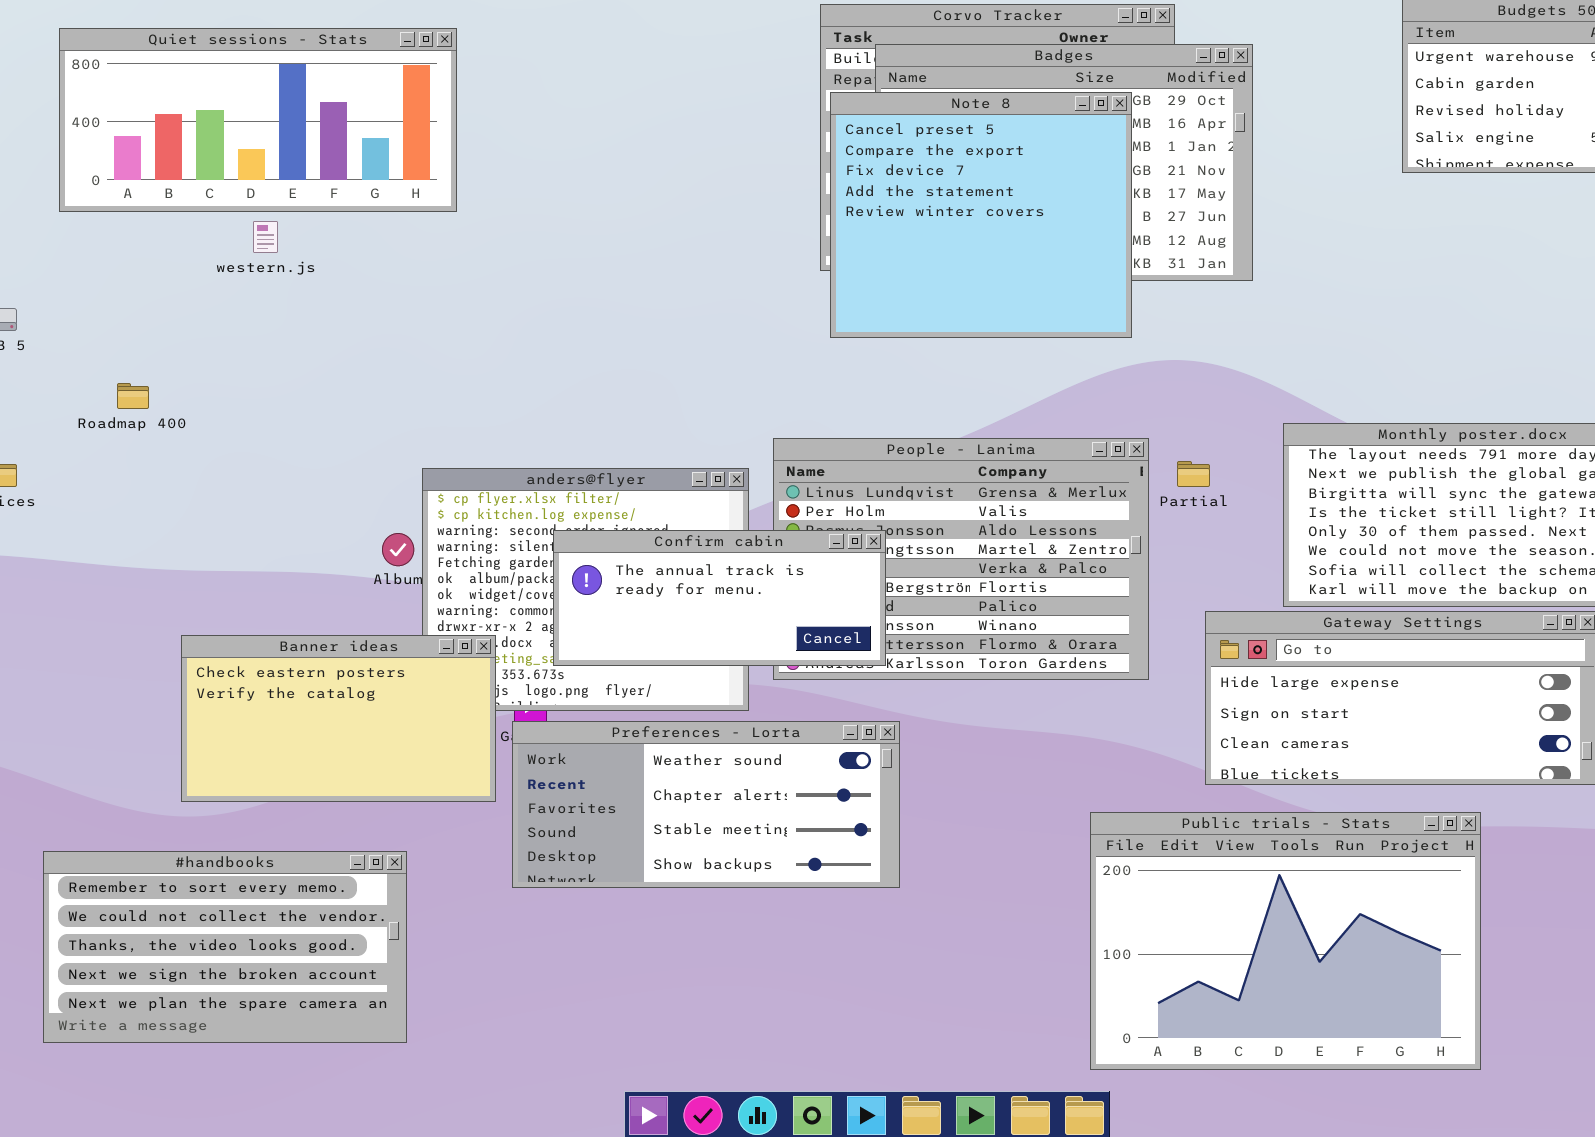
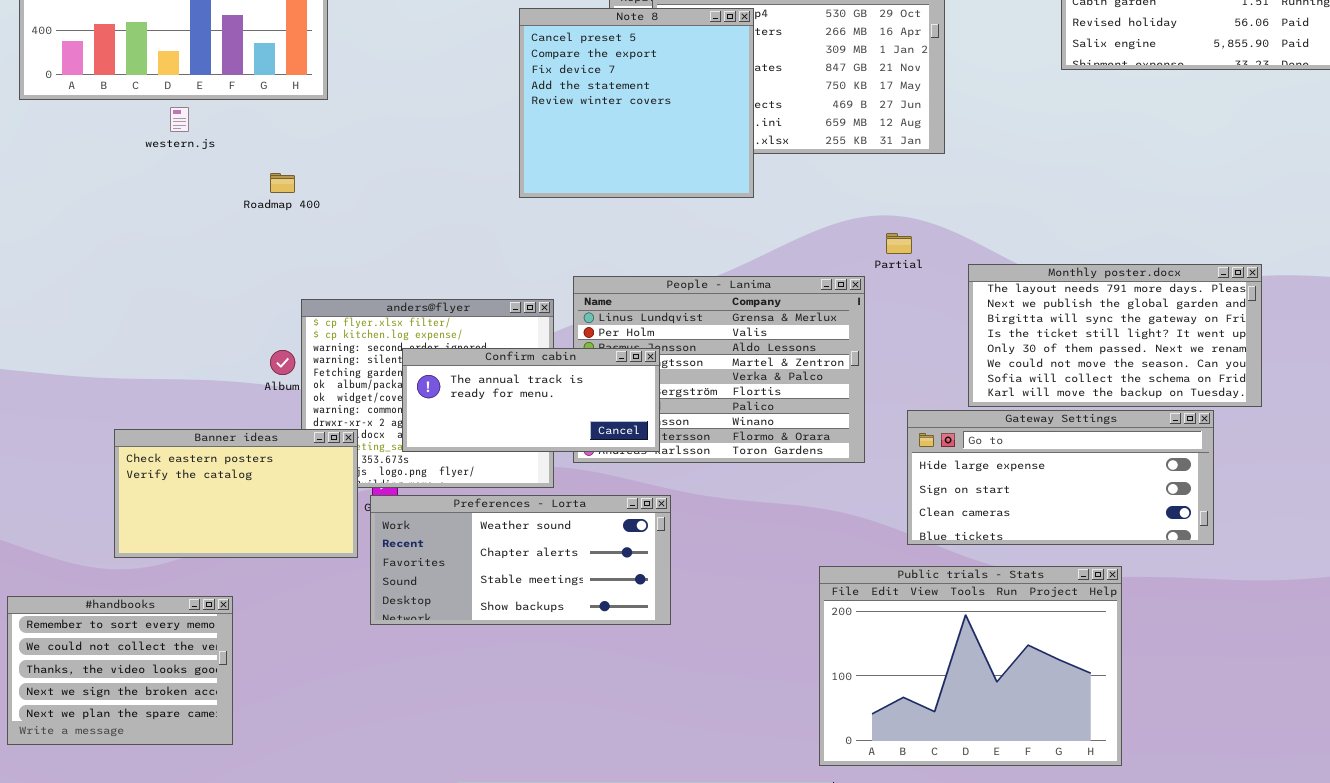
Note 8: [830,92,1132,338] -> [519,8,754,198], moved
Roadmap 400: [117,383,149,409] -> [270,173,295,193], moved
Partial: [1177,461,1210,487] -> [886,233,912,254], moved
#handbooks: [43,851,407,1043] -> [7,596,233,745], resized

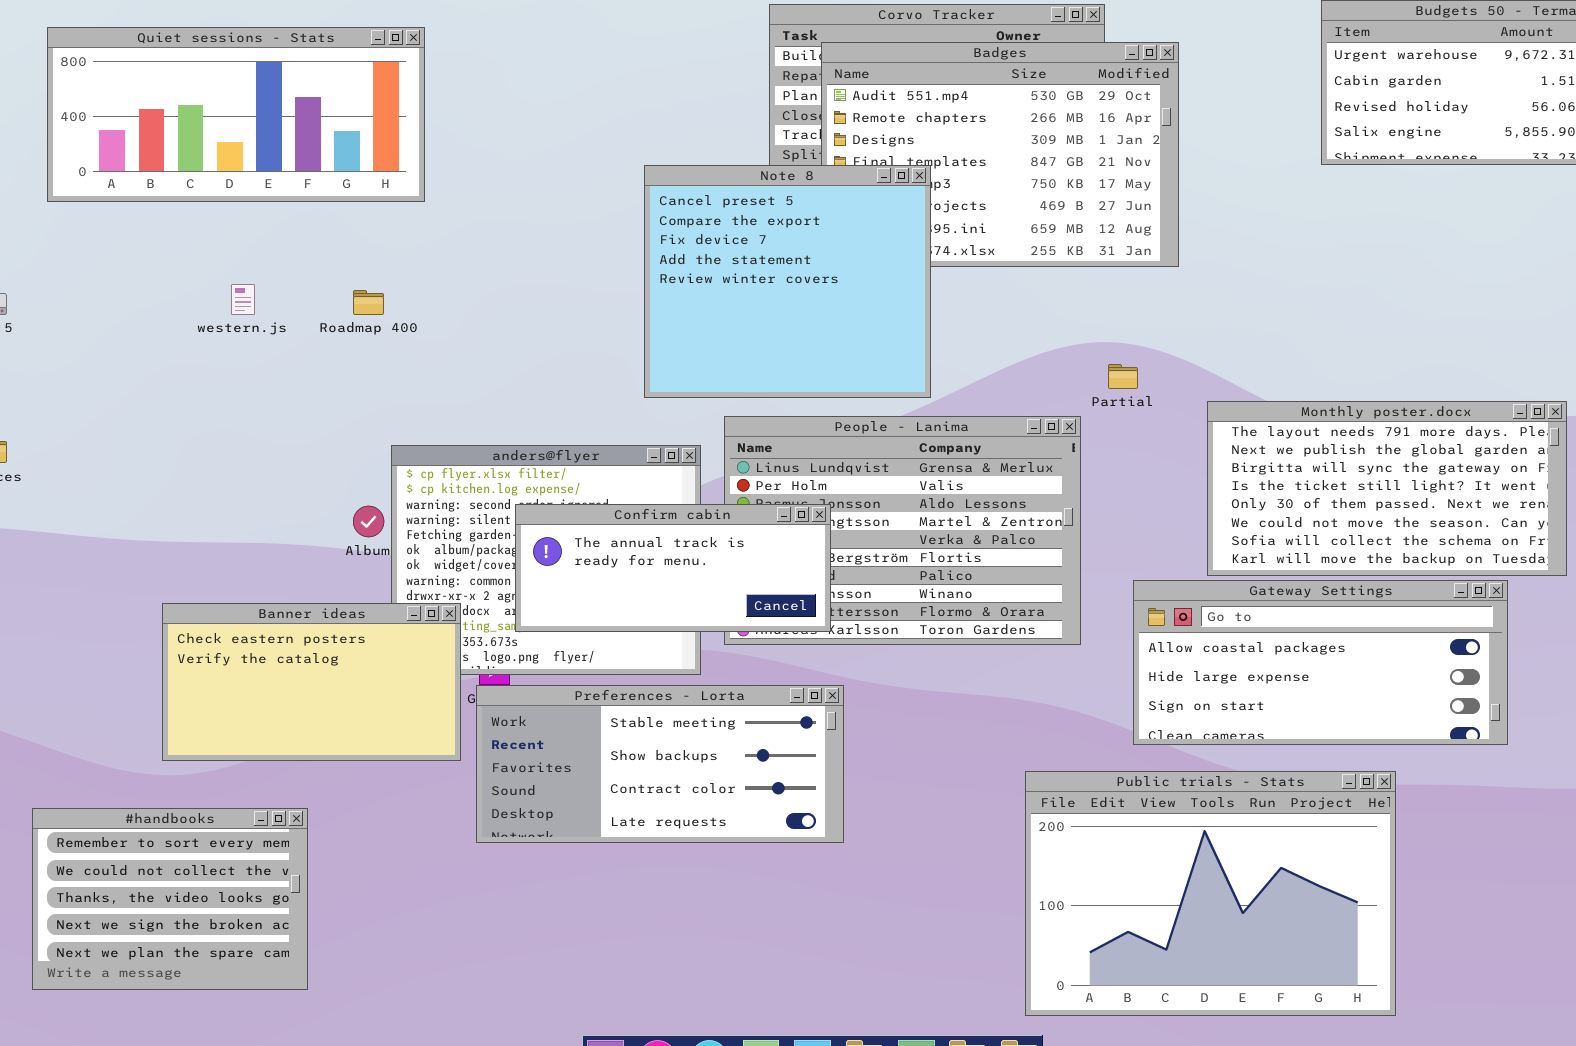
Note 8: [519,8,754,198] -> [644,165,931,398], moved
western.js: [170,107,189,132] -> [231,284,255,315], moved
Gateway Settings: [907,410,1214,545] -> [1133,580,1508,745], scrolled up 1 row
Preferences - Lorta: [370,495,671,625] -> [476,685,844,843], scrolled down 2 rows

